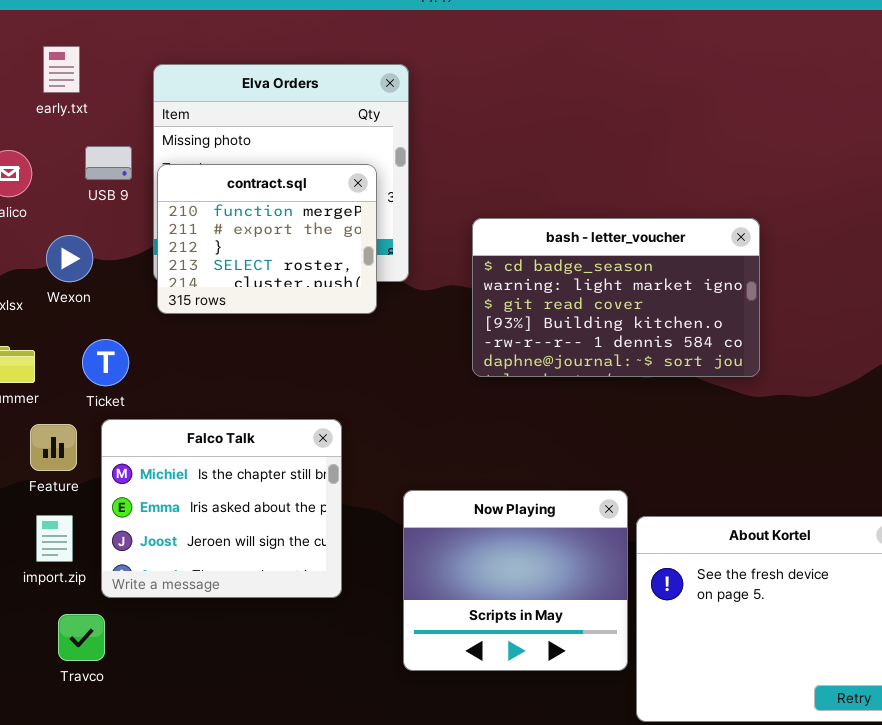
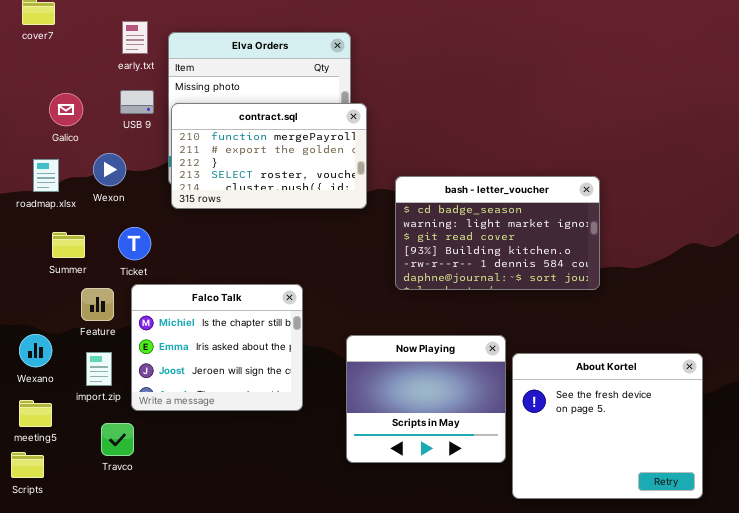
early.txt: [43,46,80,93] -> [122,21,148,54], moved
contract.sql: [157,164,377,314] -> [171,103,367,209], resized
bash - letter_voucher: [472,218,760,377] -> [395,176,600,290], moved

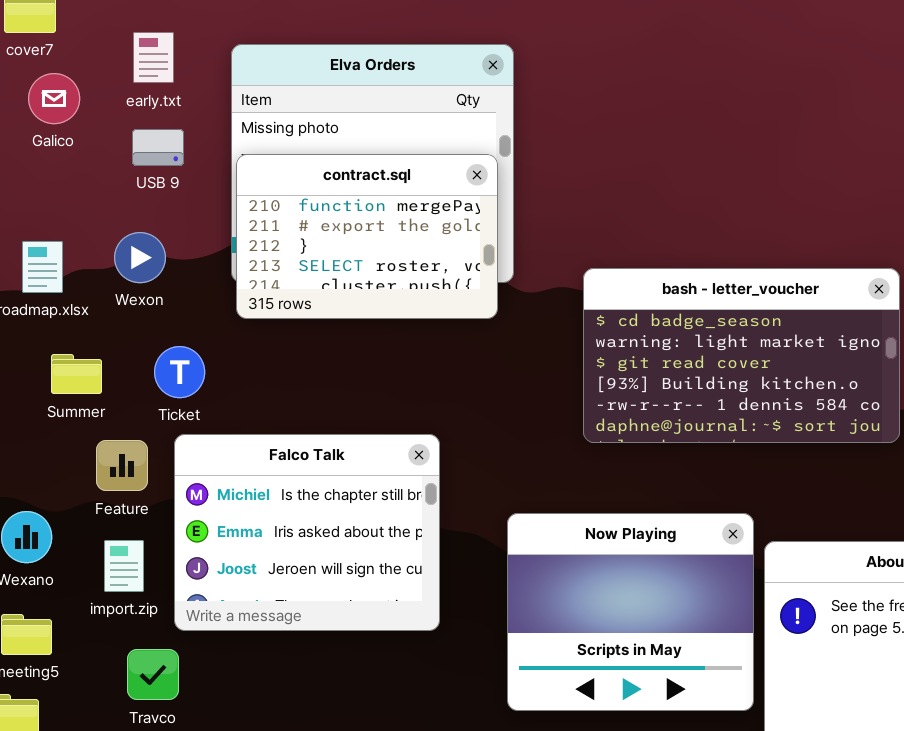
early.txt: [122,21,148,54] -> [133,32,174,83], moved
USB 9: [120,90,154,114] -> [132,129,184,166], moved
Galico: [49,93,83,126] -> [28,73,80,124], moved
contract.sql: [171,103,367,209] -> [236,154,498,319], resized

